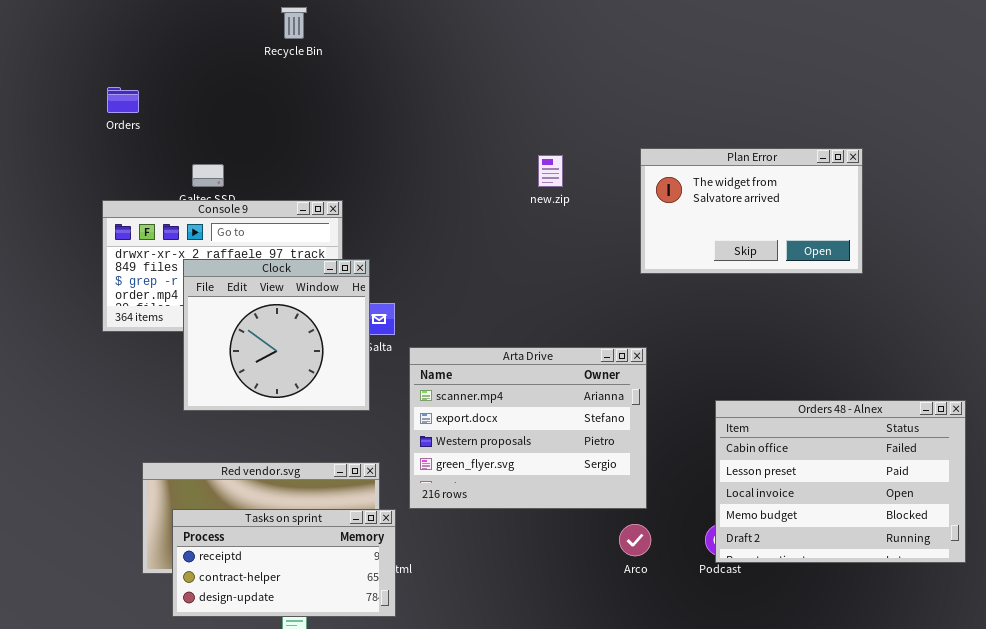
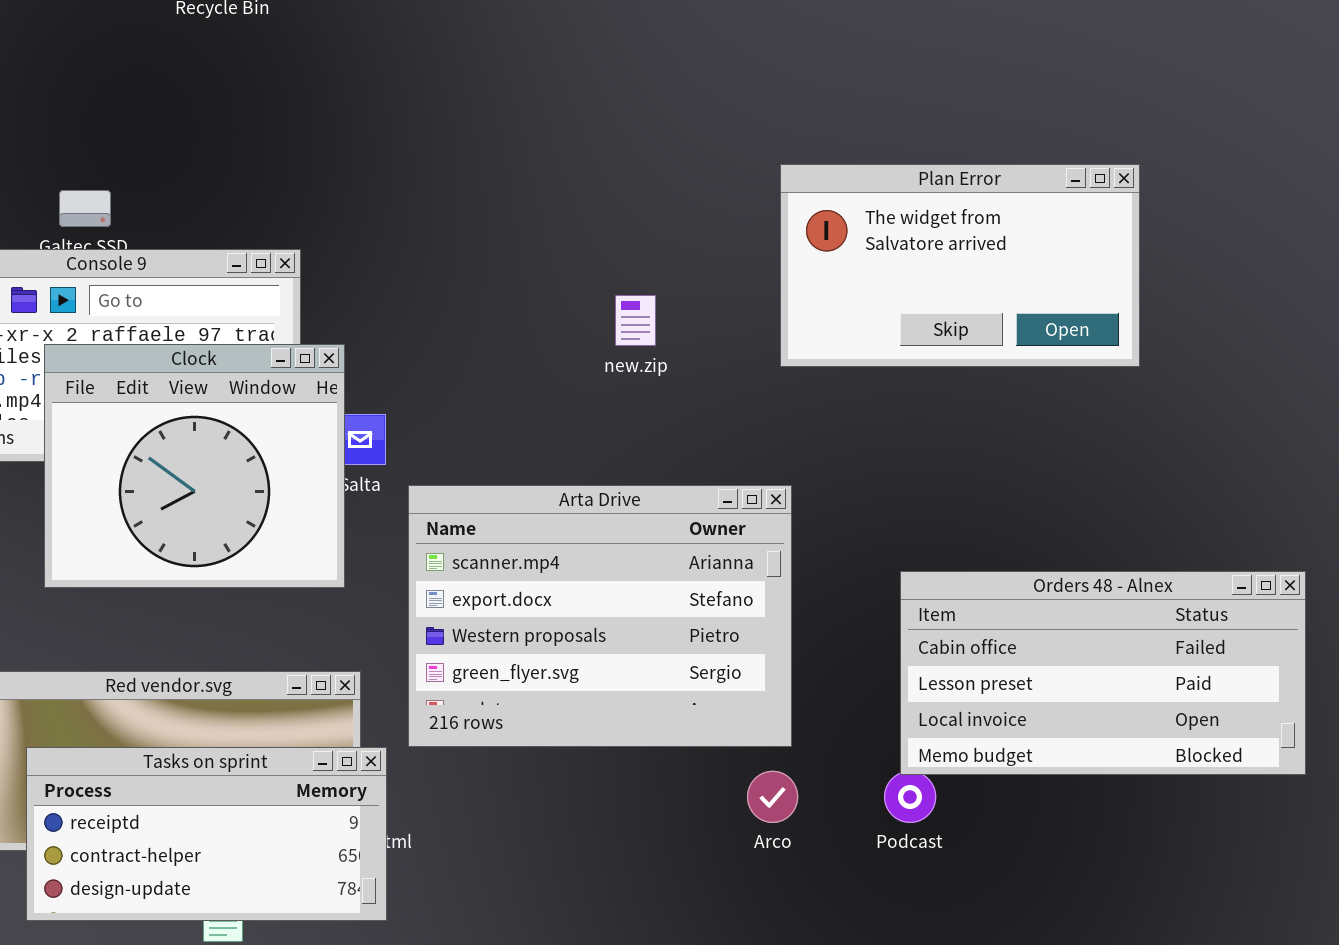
new.zip: [538,155,563,187] -> [615,295,656,346], moved
Orders 48 - Alnex: [715,400,966,563] -> [900,571,1306,775], resized

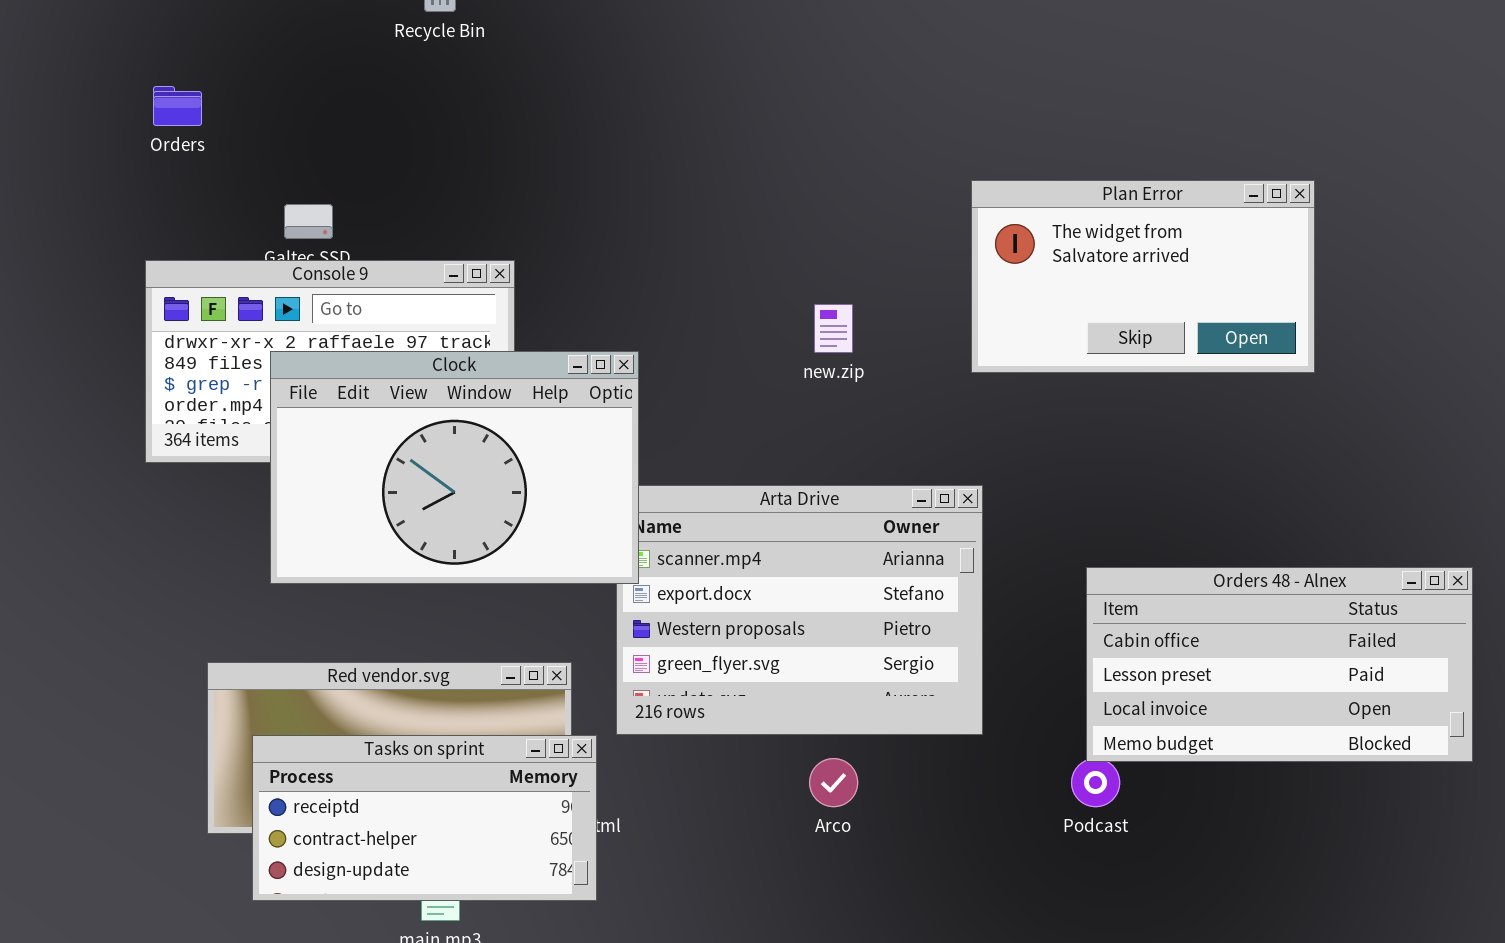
Clock: [44,344,345,588] -> [270,351,639,584], resized
Arco: [747,771,798,823] -> [809,758,858,807], moved

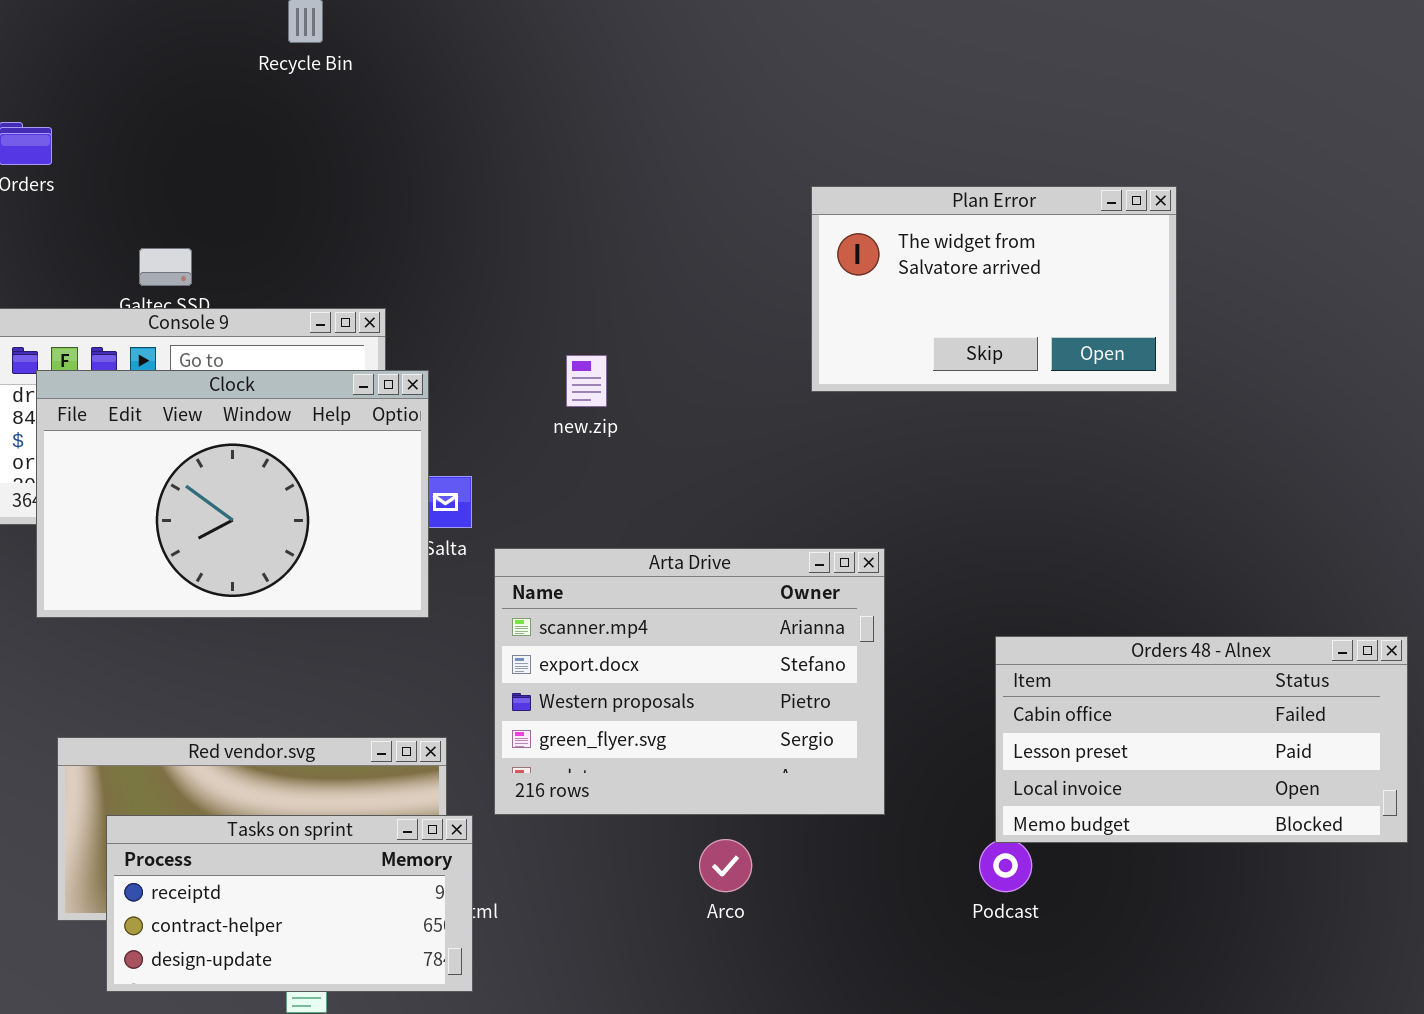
Plan Error: [971,180,1315,373] -> [811,186,1177,392], moved
new.zip: [814,304,853,353] -> [566,355,607,407], moved
Clock: [270,351,639,584] -> [36,370,429,618], moved

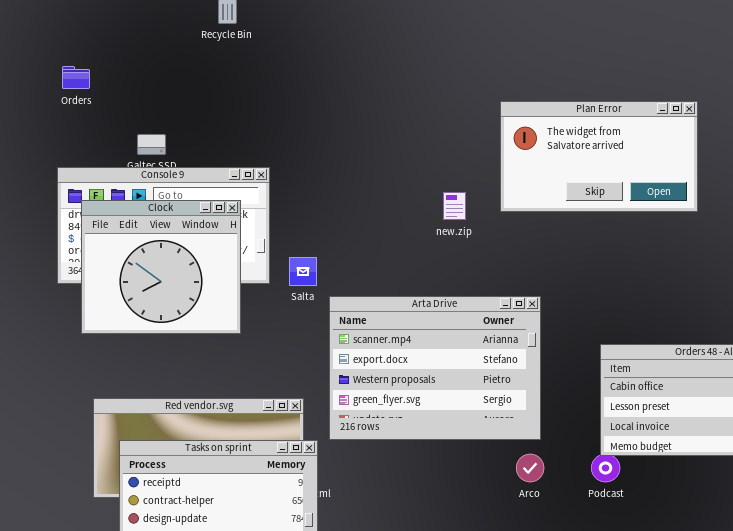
new.zip: [566,355,607,407] -> [443,192,466,220], moved
Clock: [36,370,429,618] -> [81,200,241,334], resized
Arco: [699,839,752,892] -> [516,454,544,482], moved

